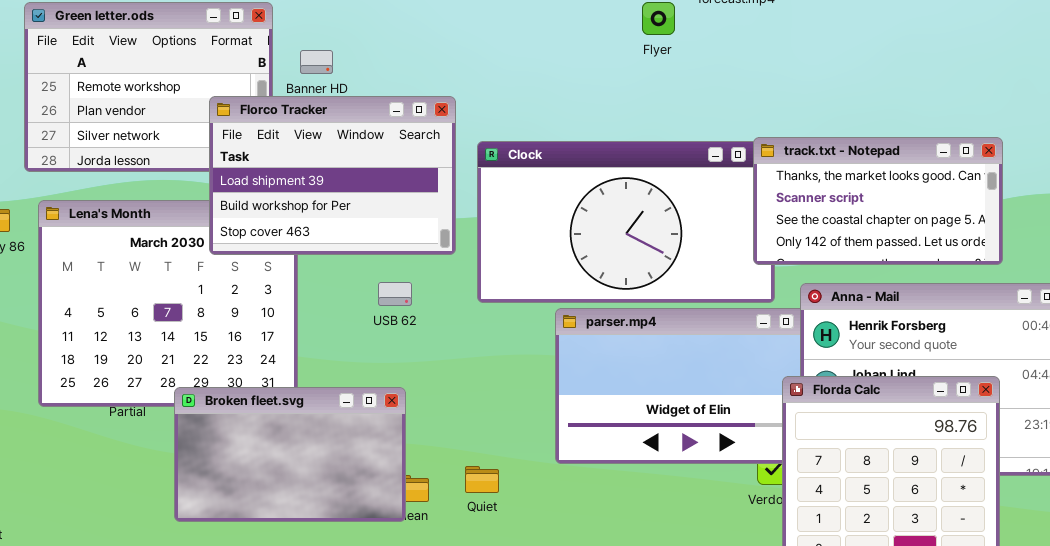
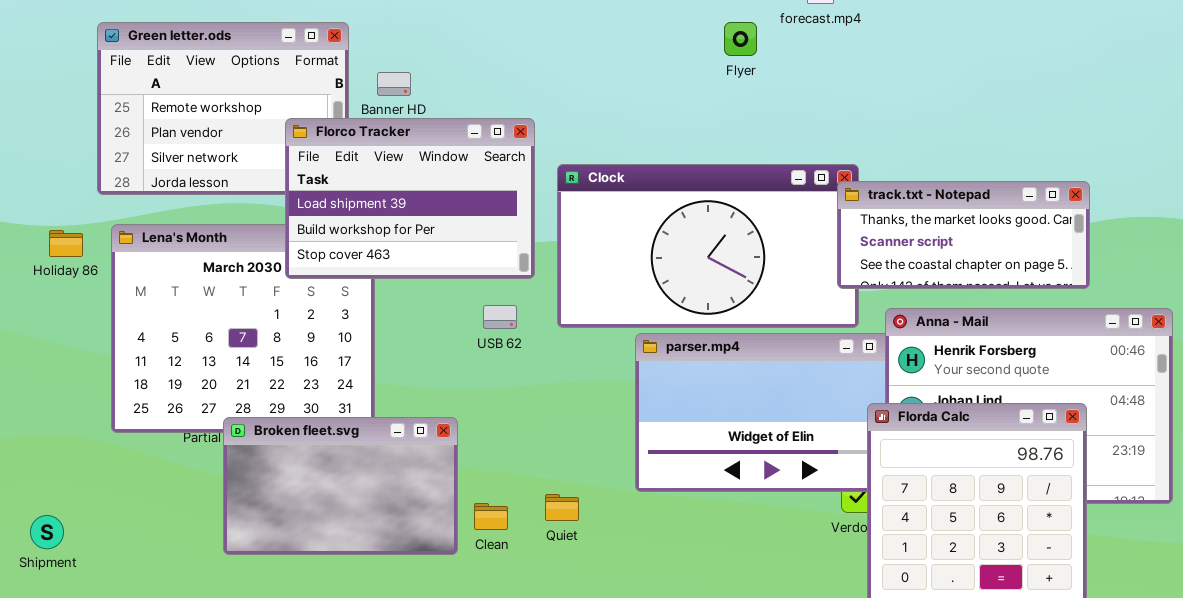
track.txt - Notepad: [753,137,1003,265] -> [837,181,1090,289], resized
USB 62: [378,282,412,306] -> [483,305,517,329], moved
Broken fleet.svg: [174,387,406,522] -> [223,417,458,555], moved

